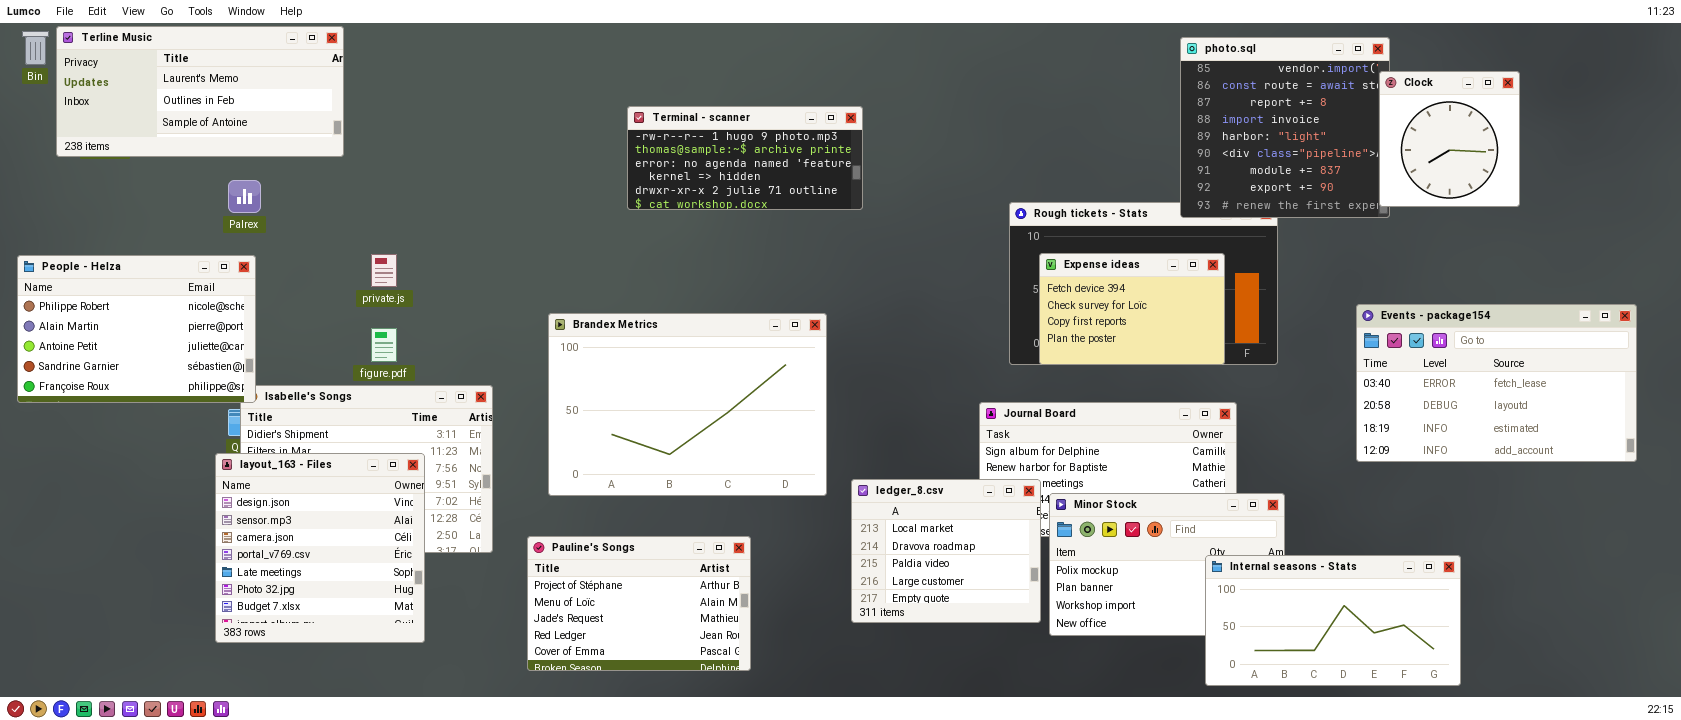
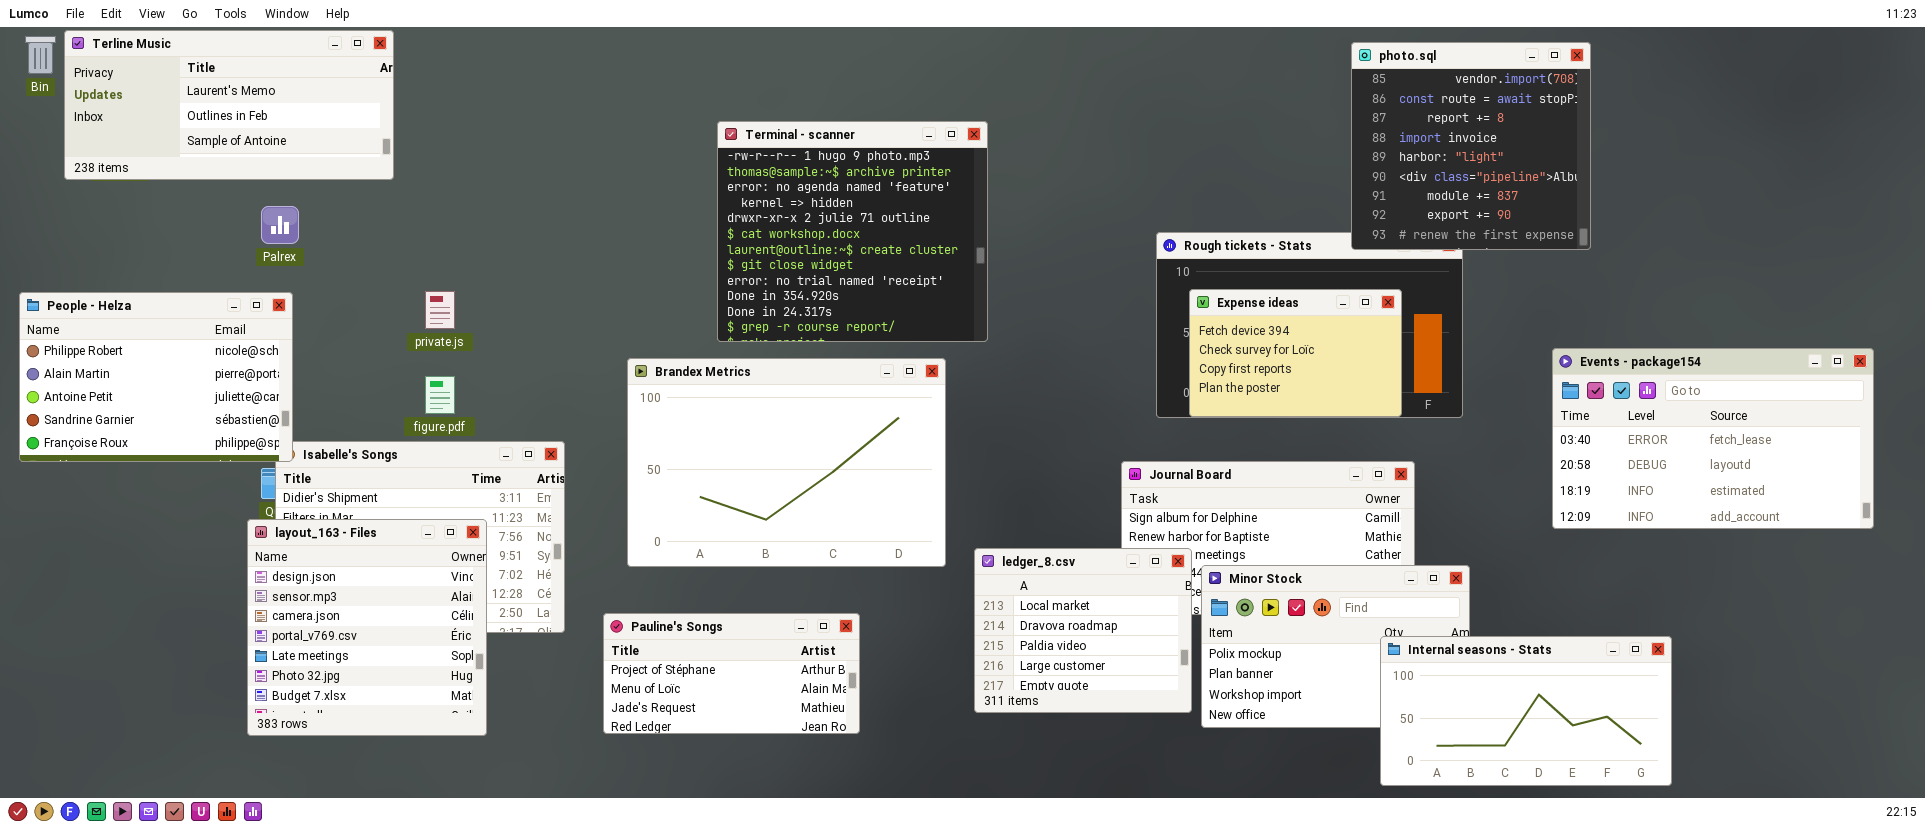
Clock: [1379,71,1520,207] -> none, closed
Terminal - scanner: [627,106,863,210] -> [717,121,988,342], resized
Pauline's Songs: [527,536,751,671] -> [603,613,860,734], resized

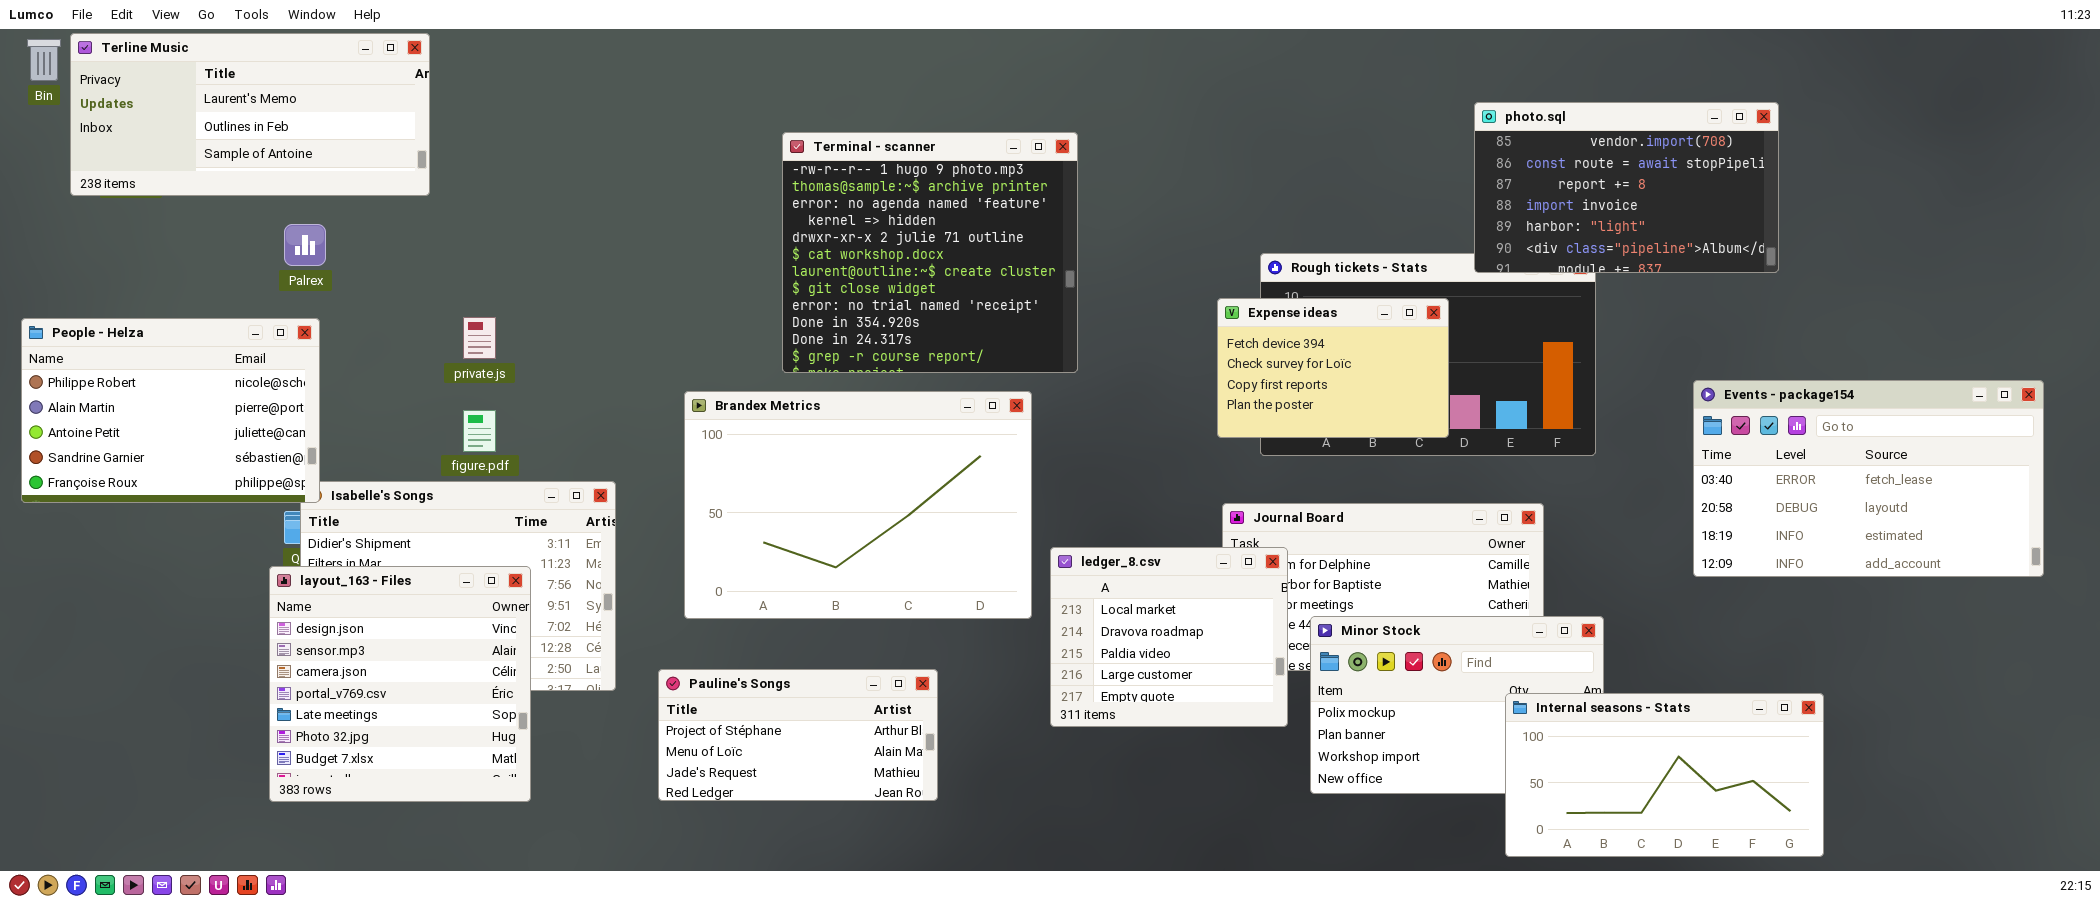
photo.sql: [1351,42,1591,250] -> [1474,102,1779,273], resized
Expense ideas: [1189,289,1402,417] -> [1217,298,1449,438], moved
ledger_8.csv: [974,548,1192,713] -> [1050,547,1288,727], moved

